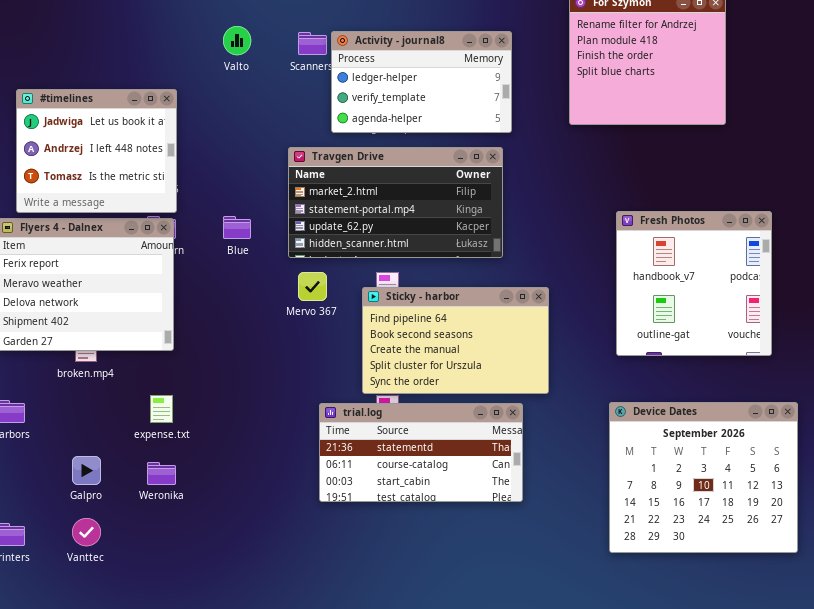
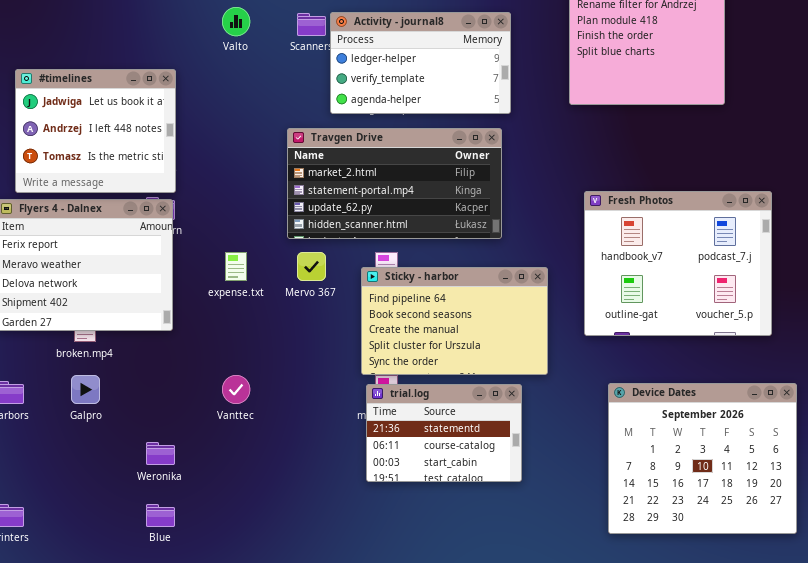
Fresh Photos: [616,211,772,356] -> [584,191,772,336], resized
Blue: [223,216,251,239] -> [146,504,175,527], moved
expense.txt: [150,395,173,423] -> [225,252,247,281], moved
trial.log: [319,403,523,502] -> [366,384,522,482], resized
Galpro: [72,456,101,485] -> [71,375,100,404], moved
Vanttec: [72,518,101,546] -> [222,375,250,404], moved

